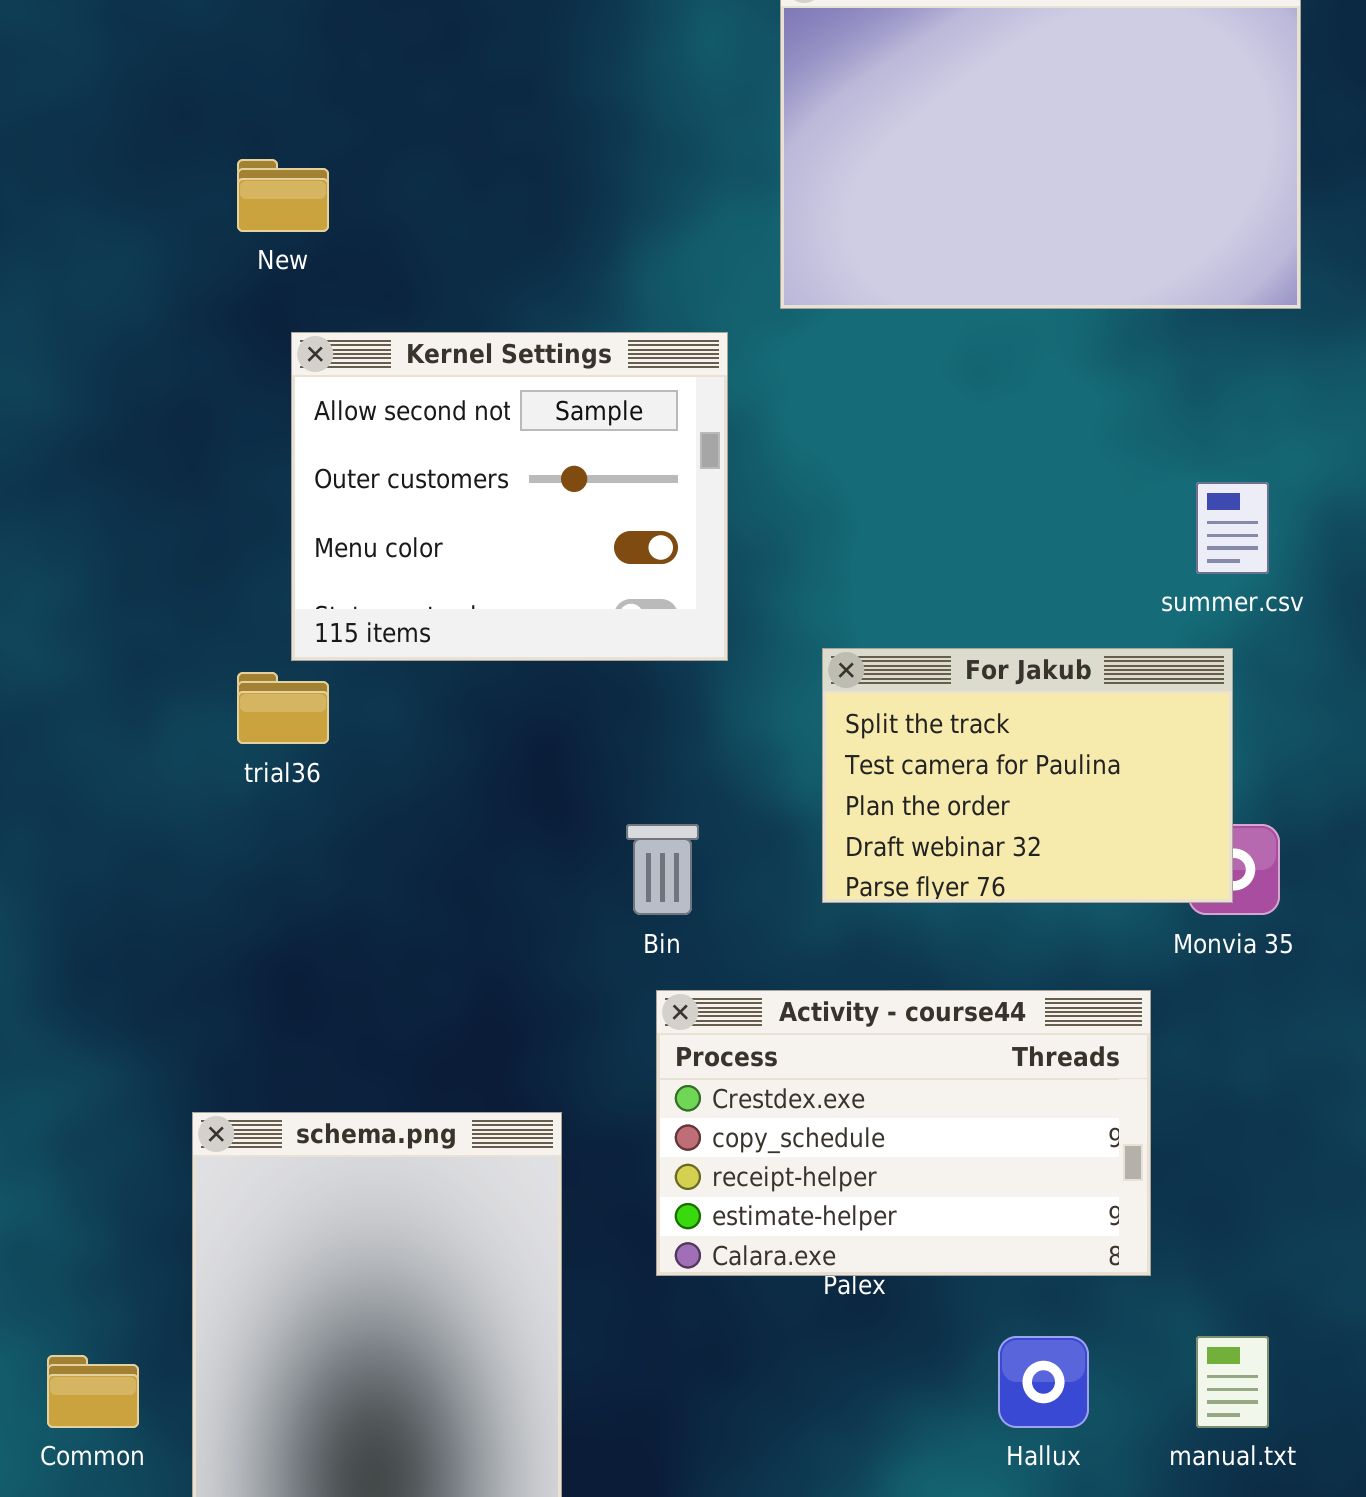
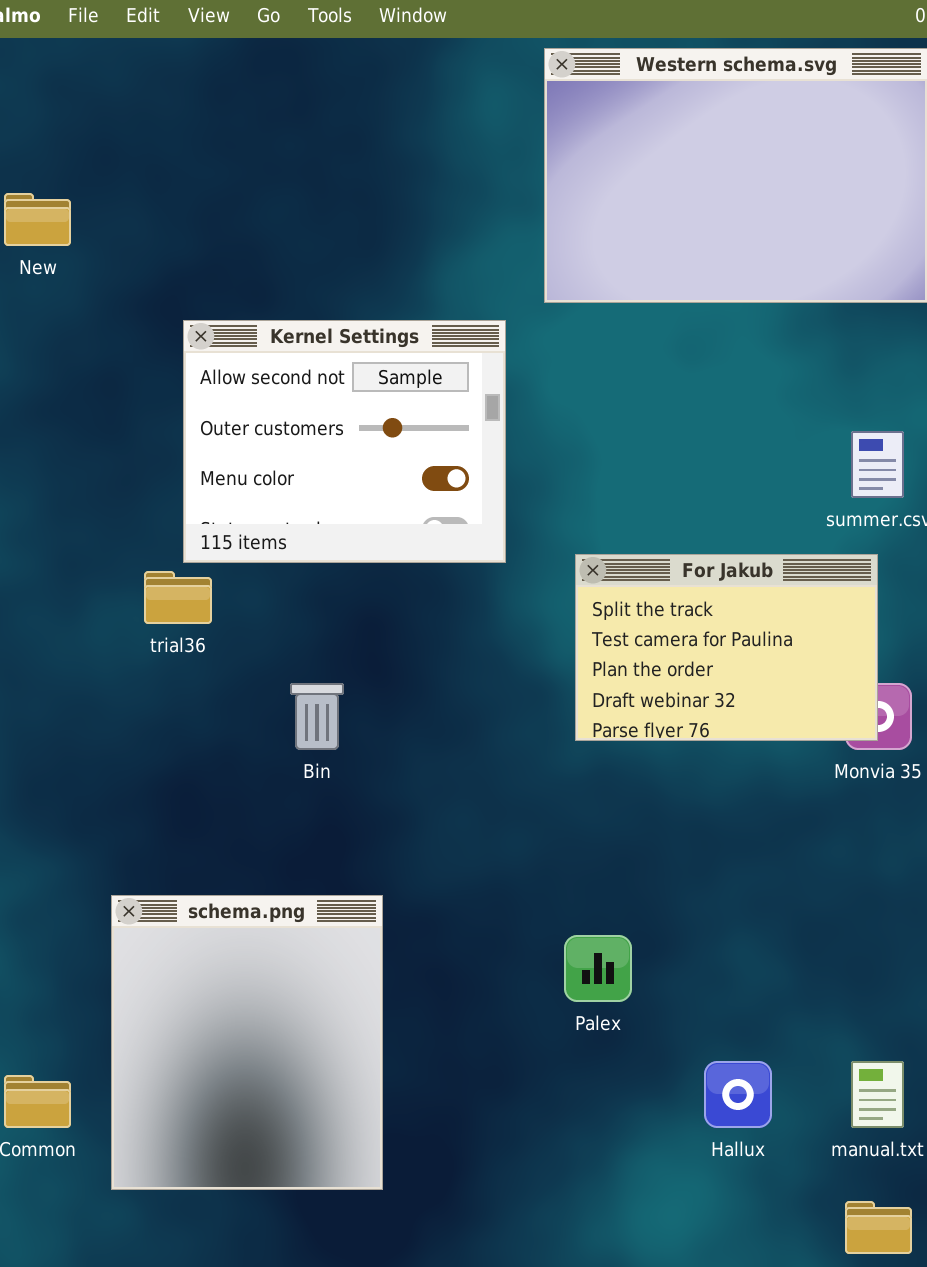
New: [237,159,329,232] -> [4,193,71,246], moved
Bin: [626,824,699,915] -> [290,683,344,750], moved
Activity - course44: [656,990,1151,1276] -> none, closed

